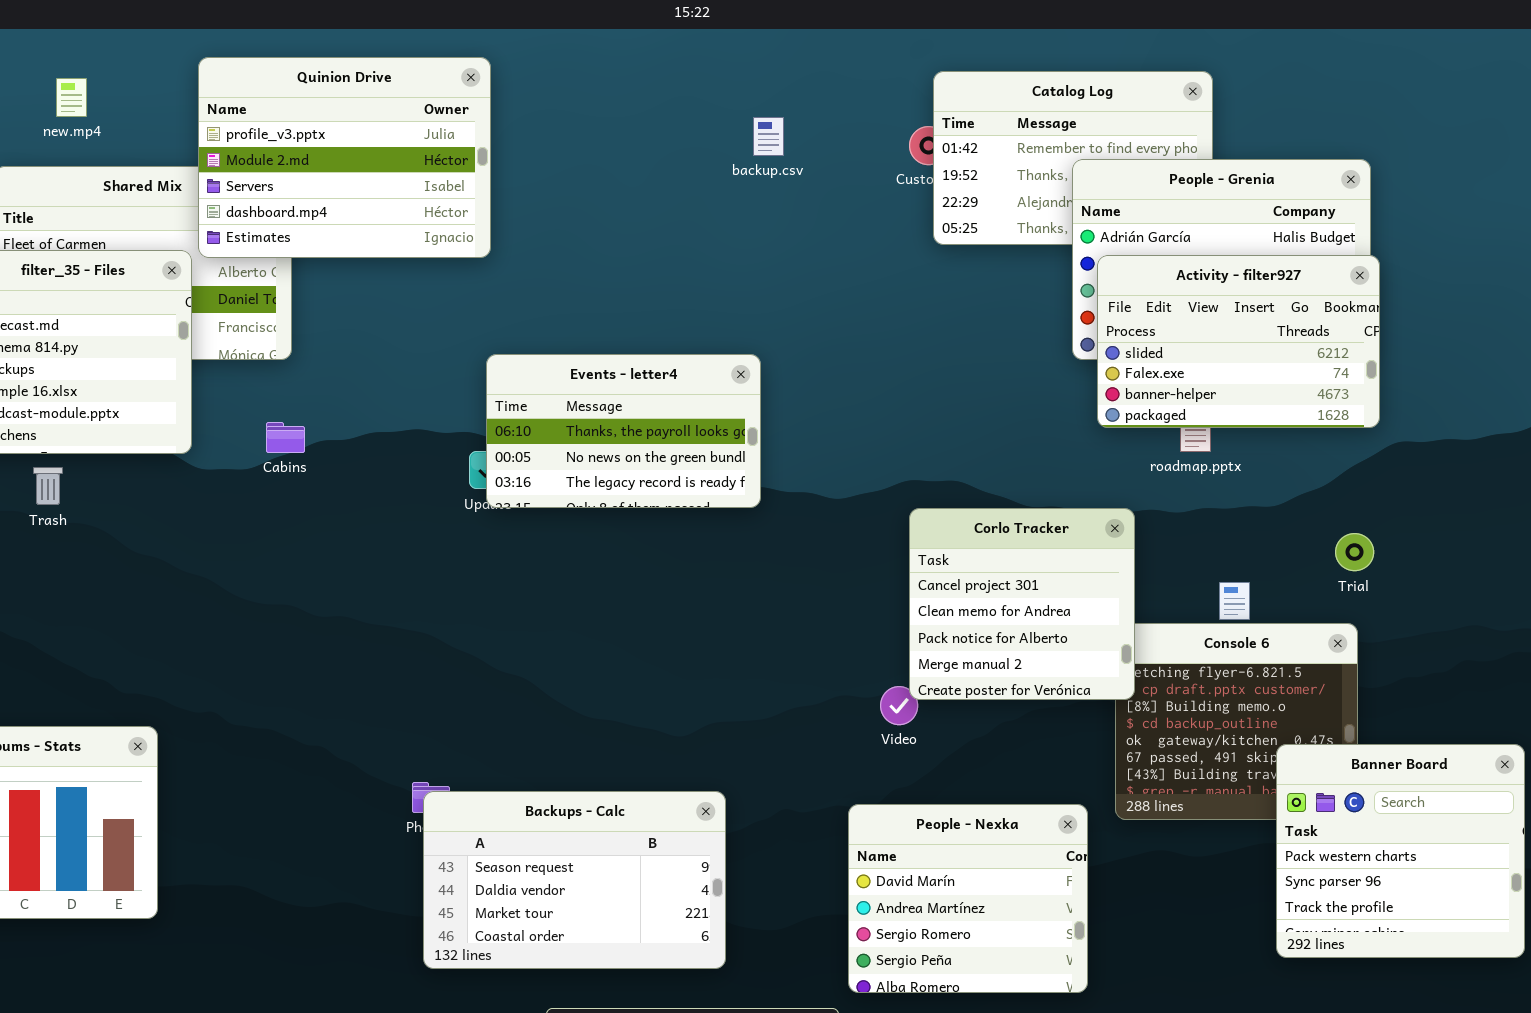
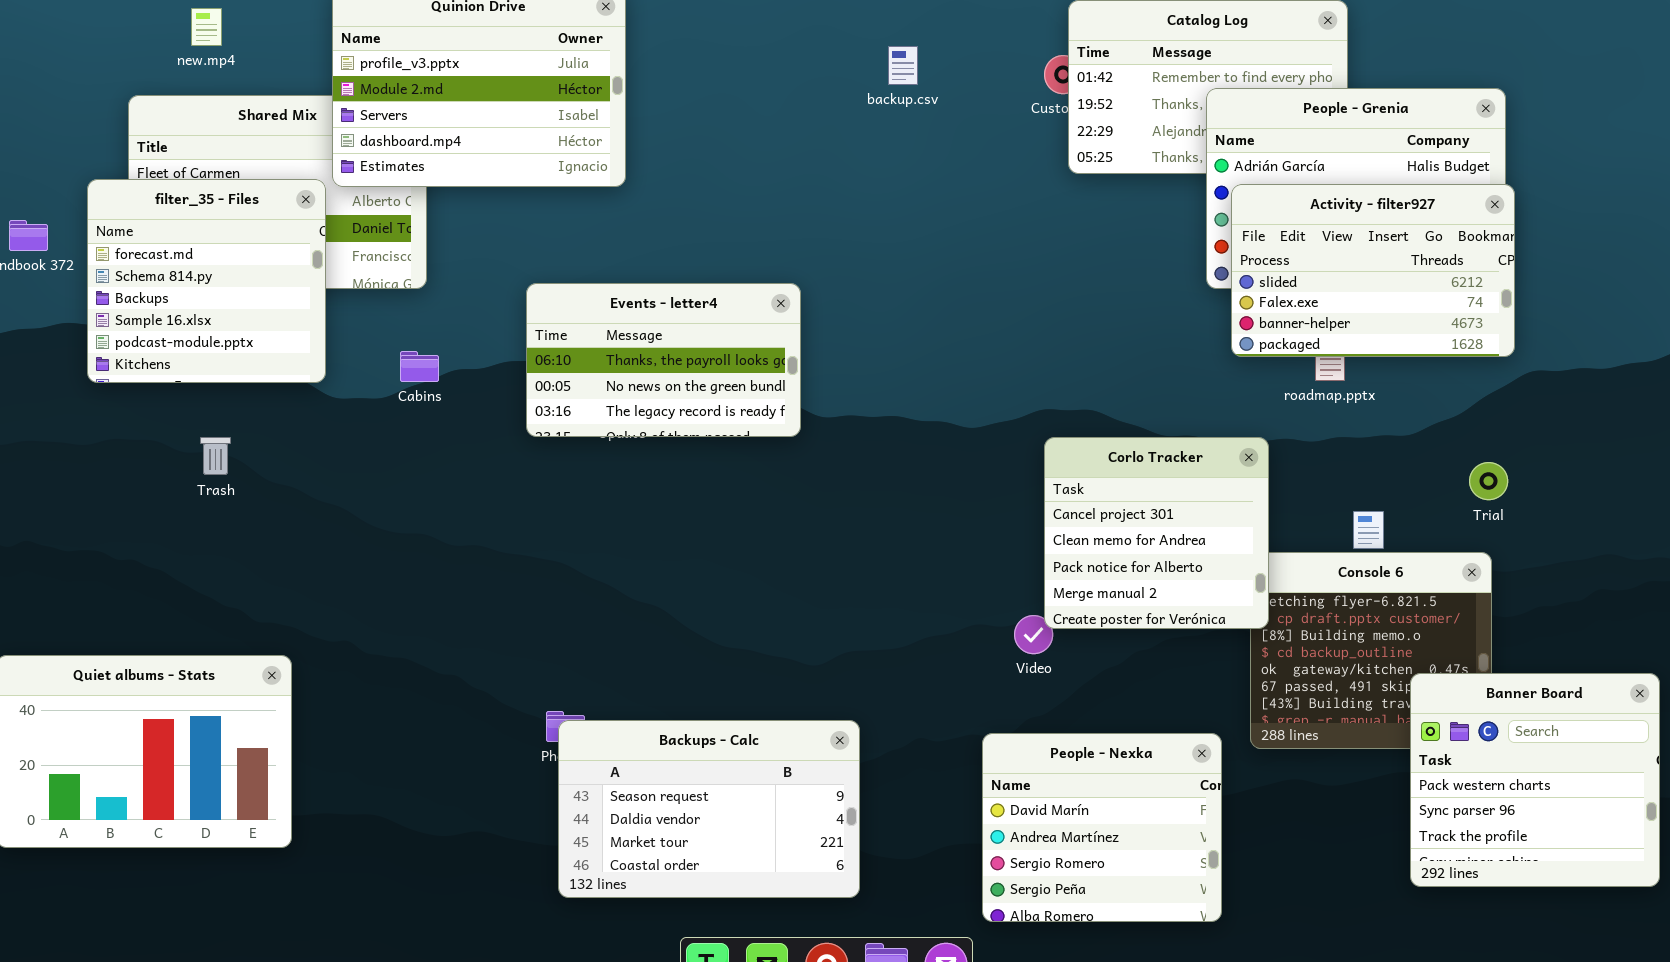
Events - letter4: [486,354,761,508] -> [526,283,801,437], moved
Trash: [33,467,63,505] -> [200,437,231,475], moved

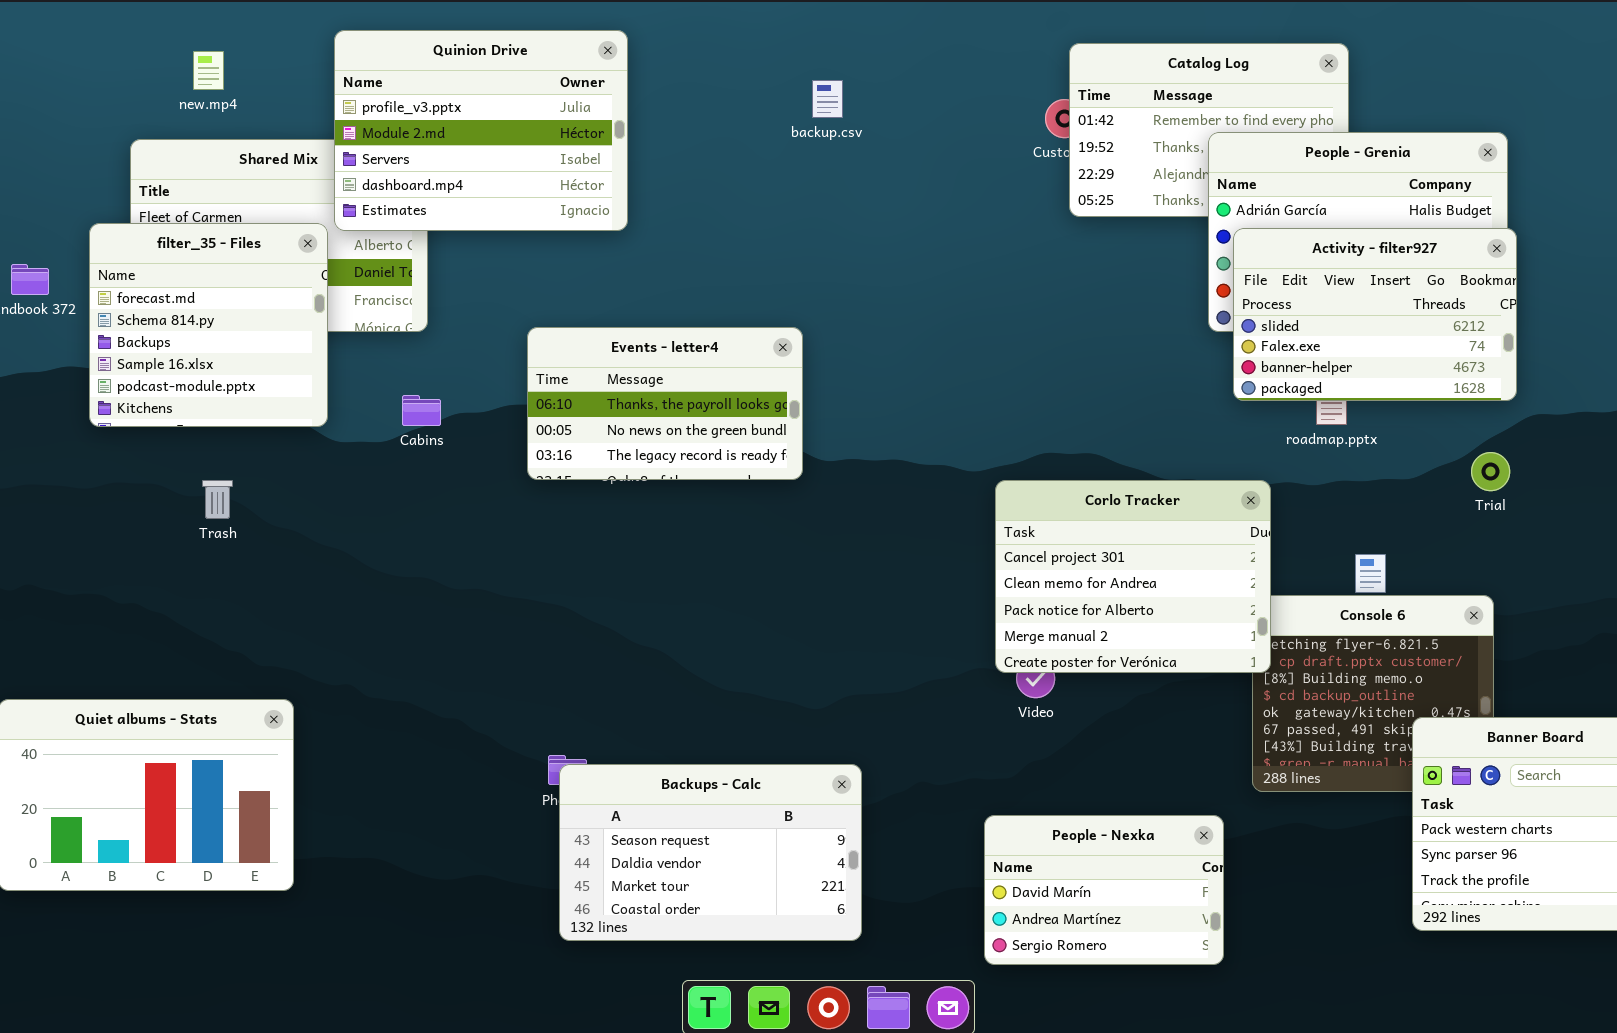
backup.csv: [888,46,918,85] -> [812,80,843,118], moved
Corlo Tracker: [1044,437,1269,629] -> [995,480,1271,673], resized
Trial: [1469,462,1508,500] -> [1471,452,1510,491], moved
People - Nexka: [982,733,1222,922] -> [984,815,1224,965], resized

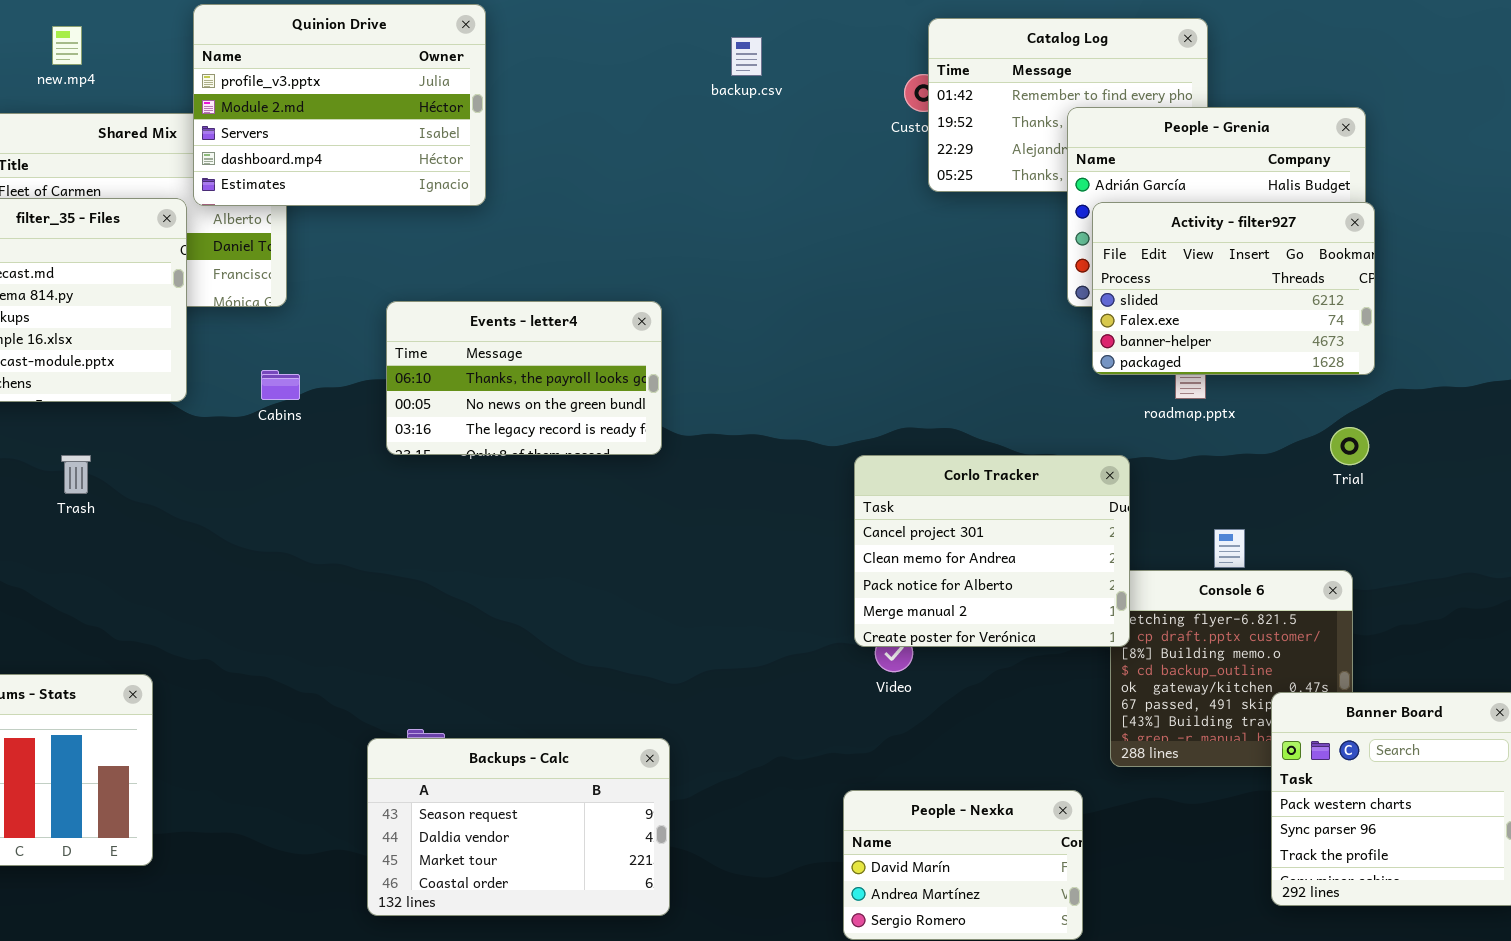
backup.csv: [812,80,843,118] -> [731,37,762,76], moved
Backups - Calc: [559,764,862,941] -> [367,738,670,916], moved

